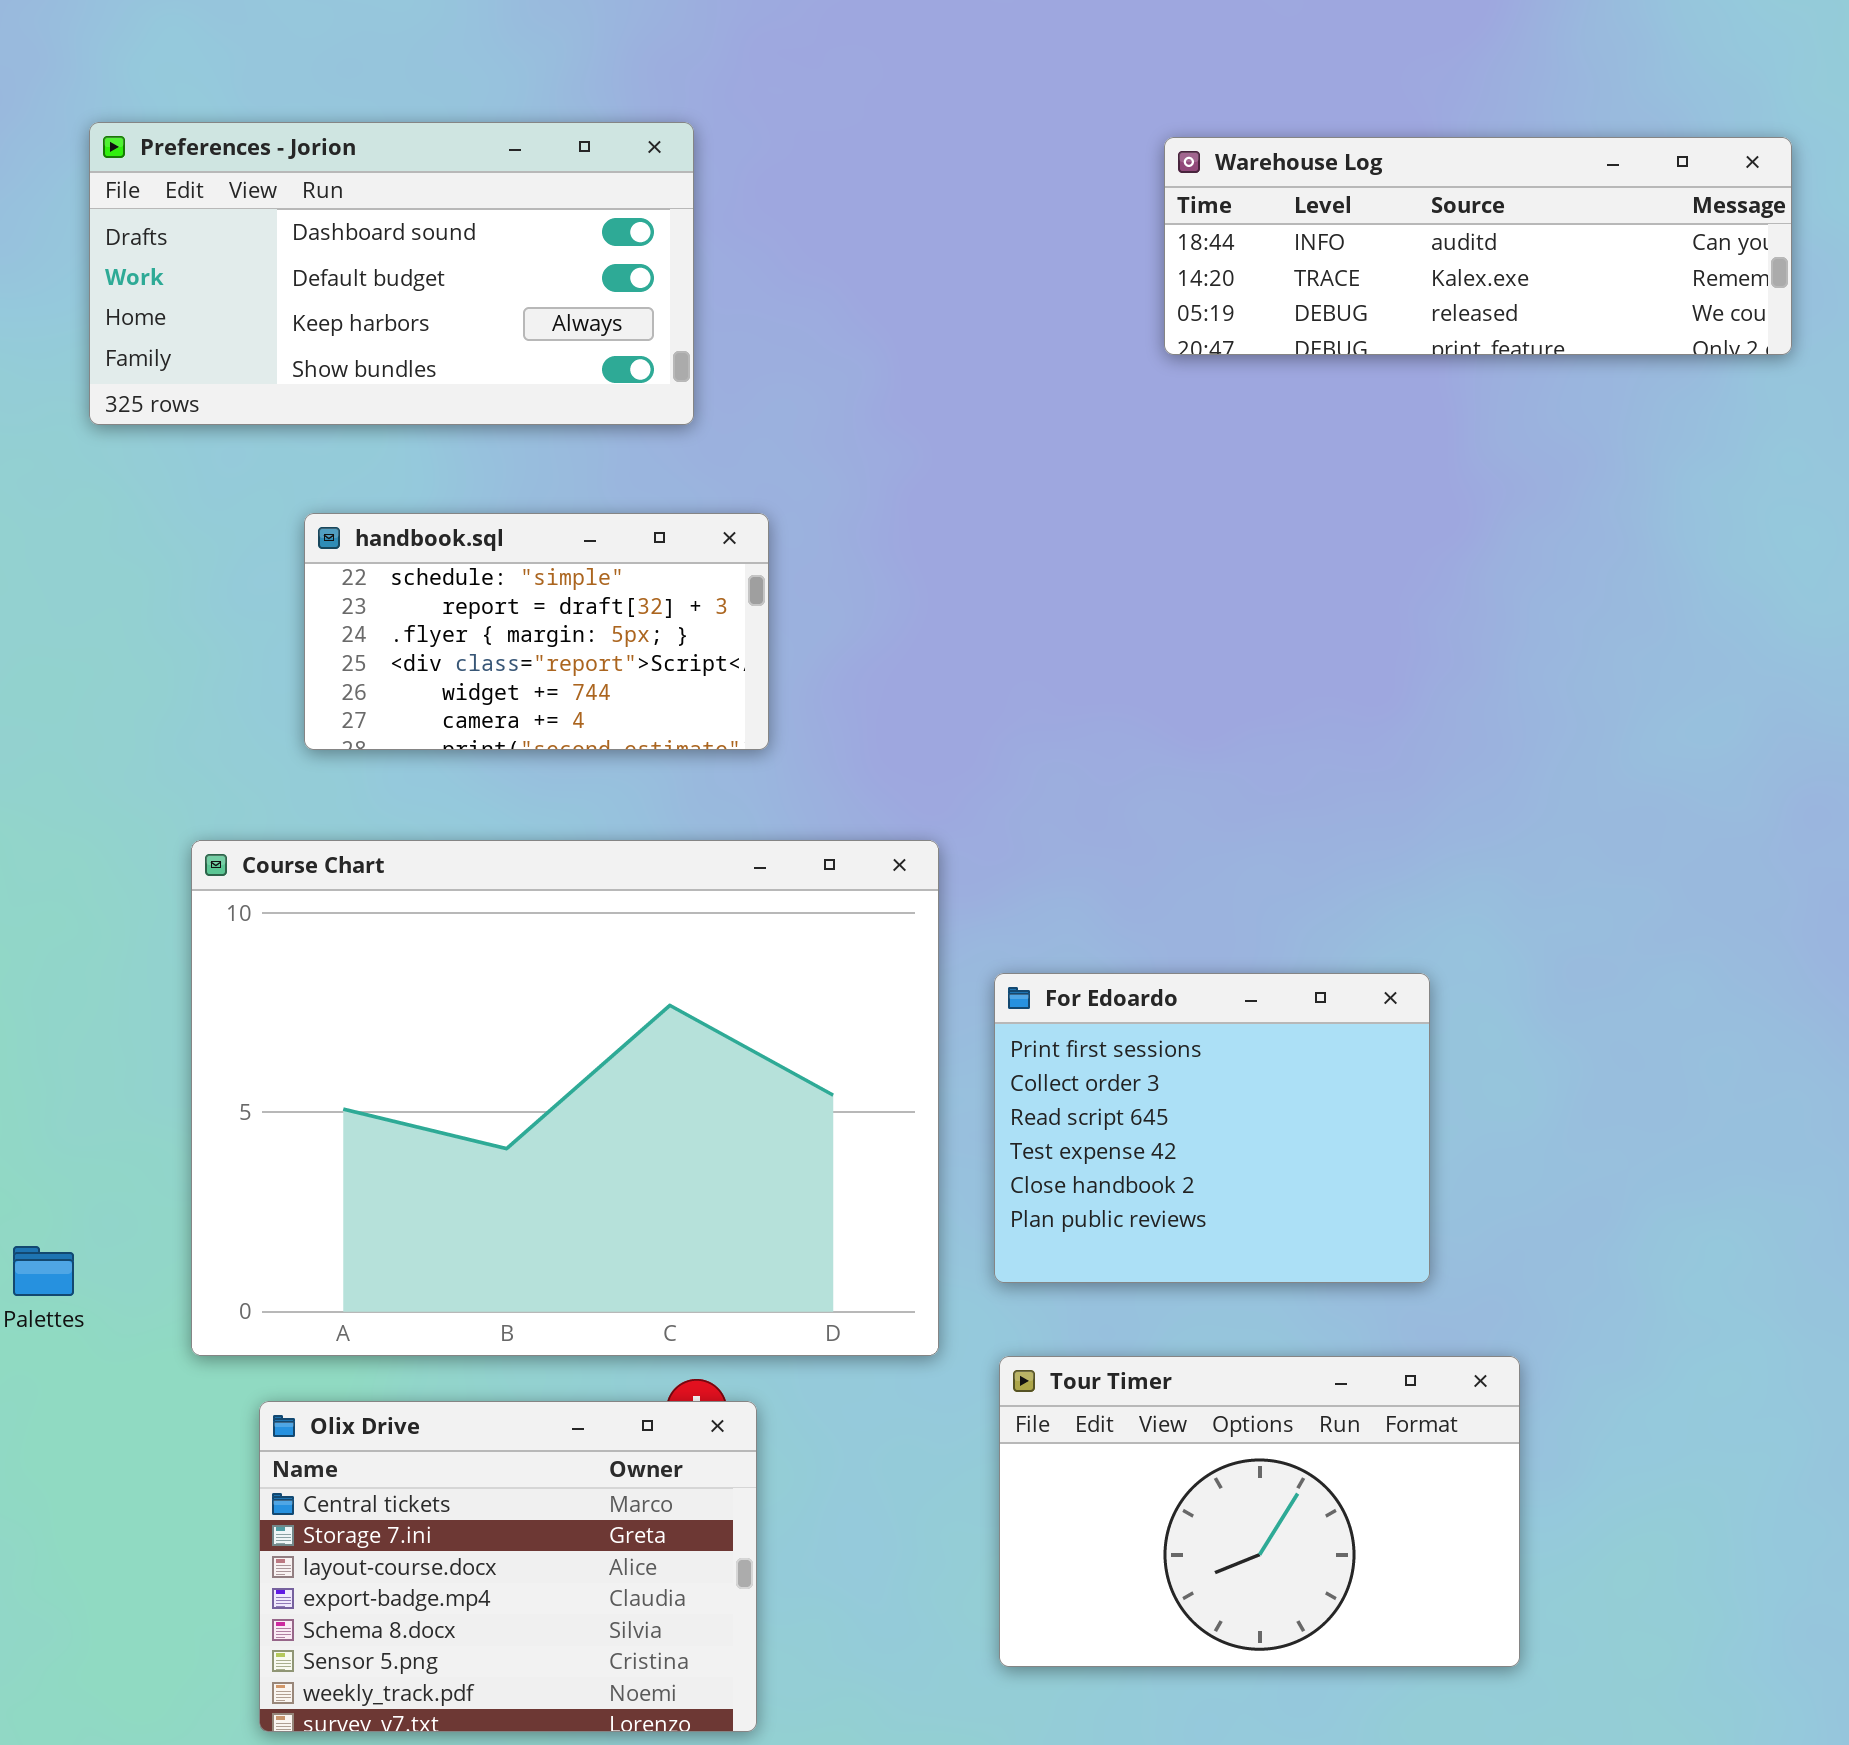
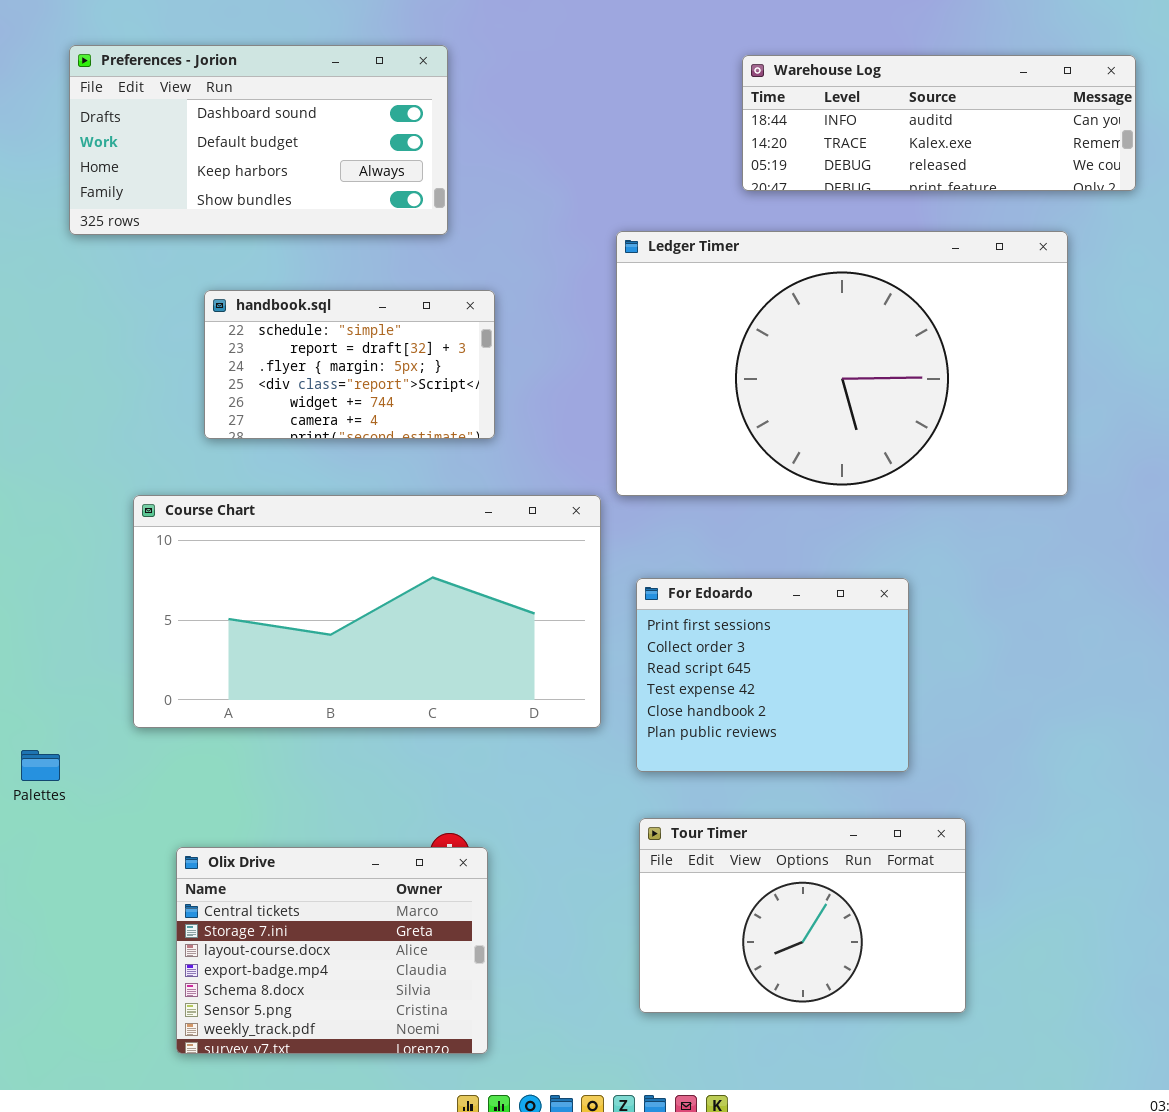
Ledger Timer: none -> [616,231,1068,496], opened
Course Chart: [191,840,939,1356] -> [133,495,601,728], resized

